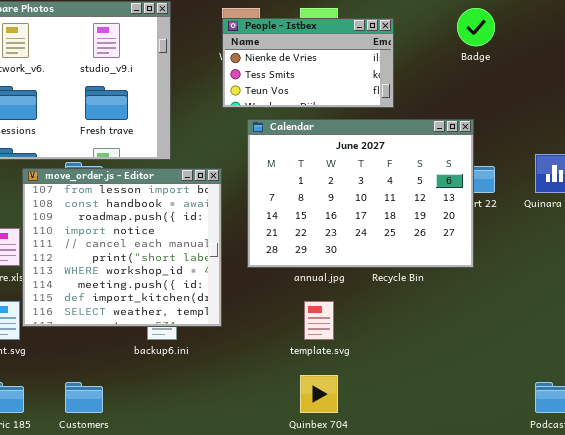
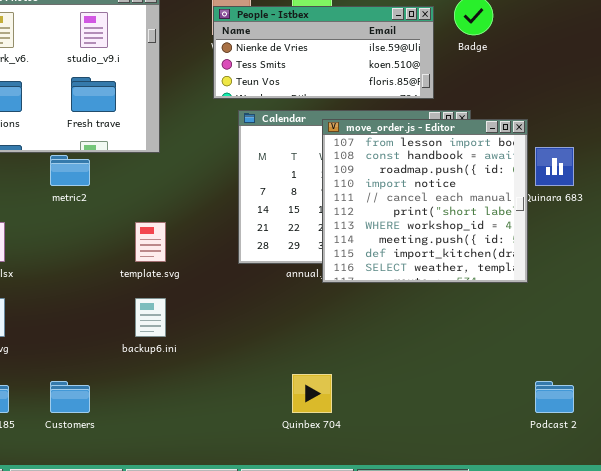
People - Istbex: [222,18,394,108] -> [213,6,434,99], resized
move_order.js - Editor: [22,168,222,327] -> [322,119,528,283], moved
template.svg: [304,301,334,340] -> [135,222,166,262], moved

